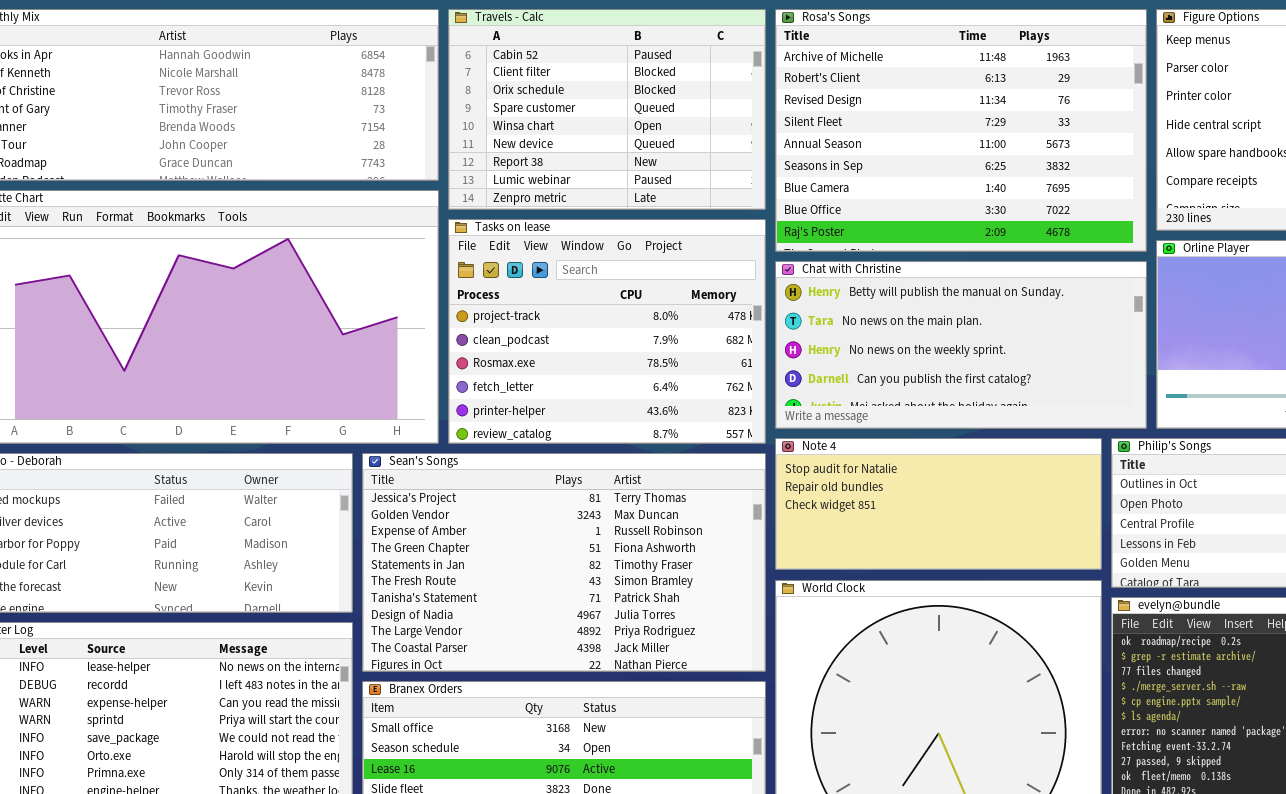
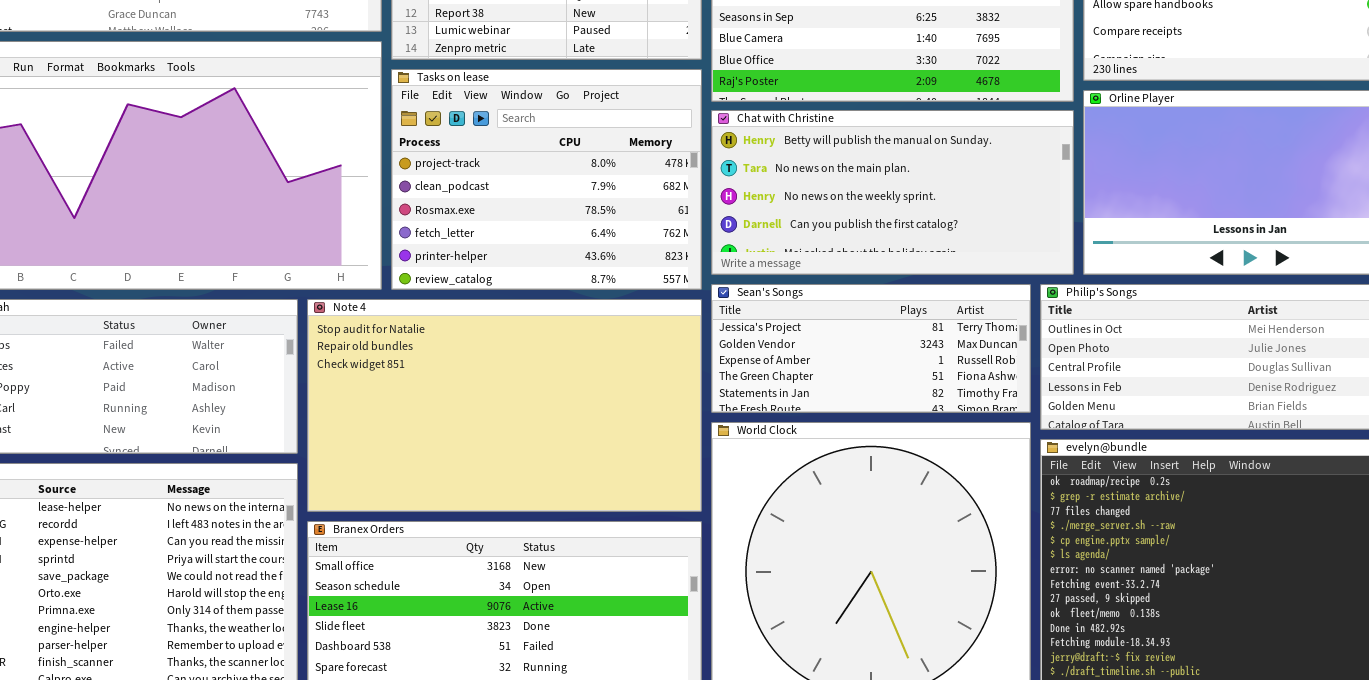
Note 4: [775,438,1102,570] -> [307,299,702,512], moved, resized
Sean's Songs: [362,453,766,672] -> [711,284,1031,413], moved, resized

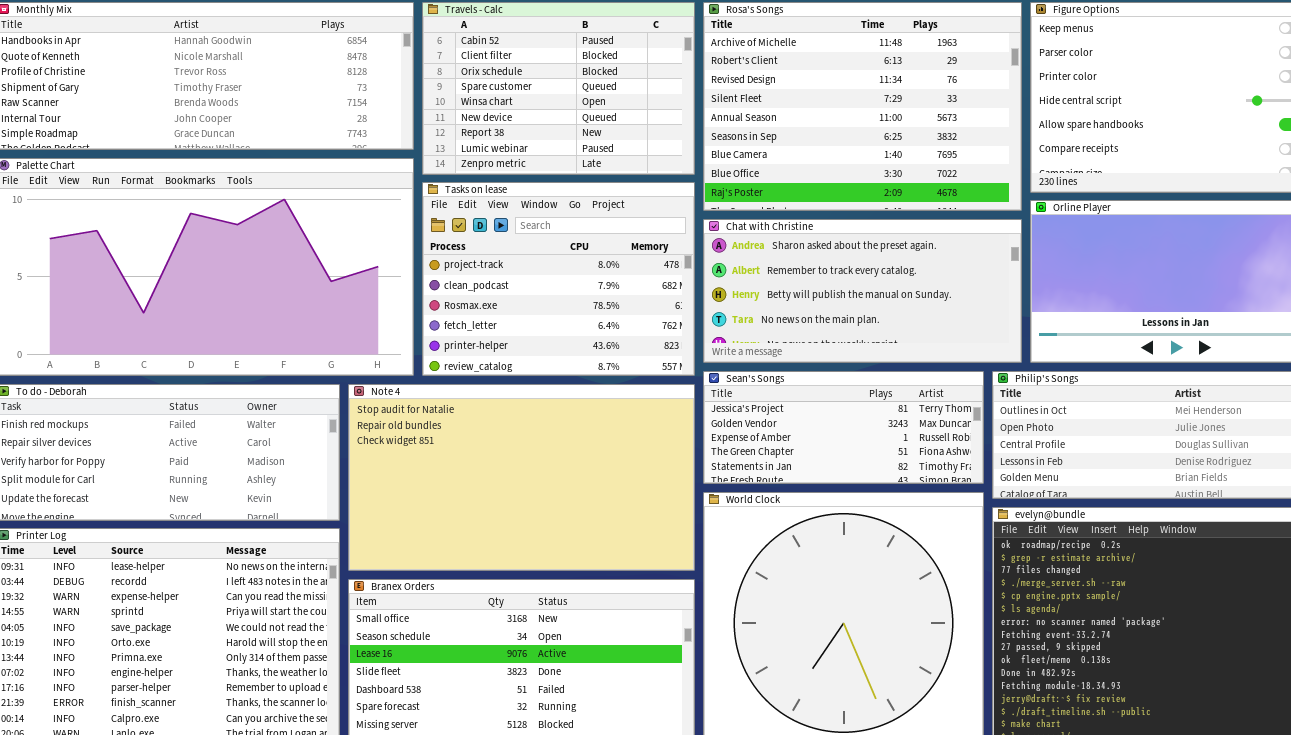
Chat with Christine: [711,110,1074,275] -> [703,219,1022,363], scrolled up 2 rows

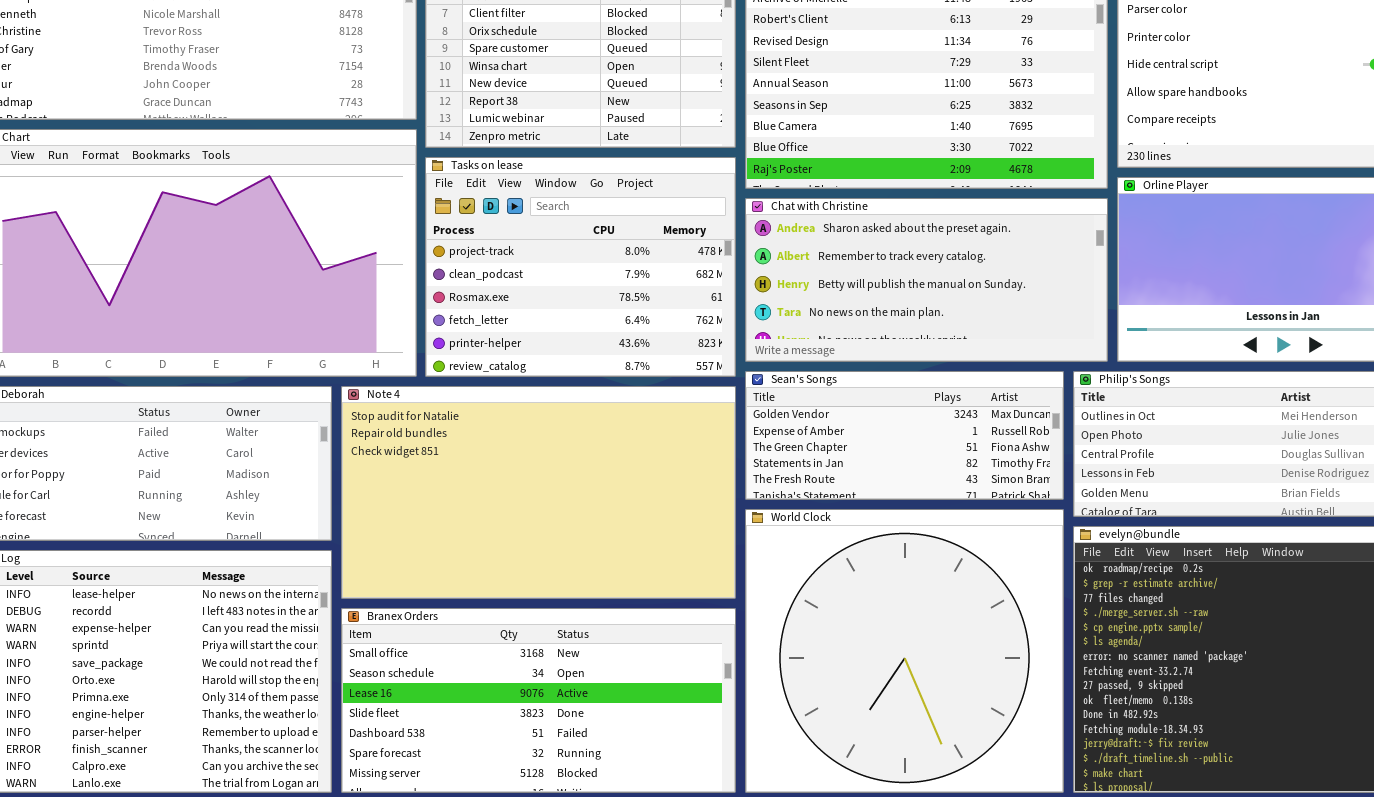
Sean's Songs: [703,371,984,484] -> [745,371,1064,500], scrolled down 1 row

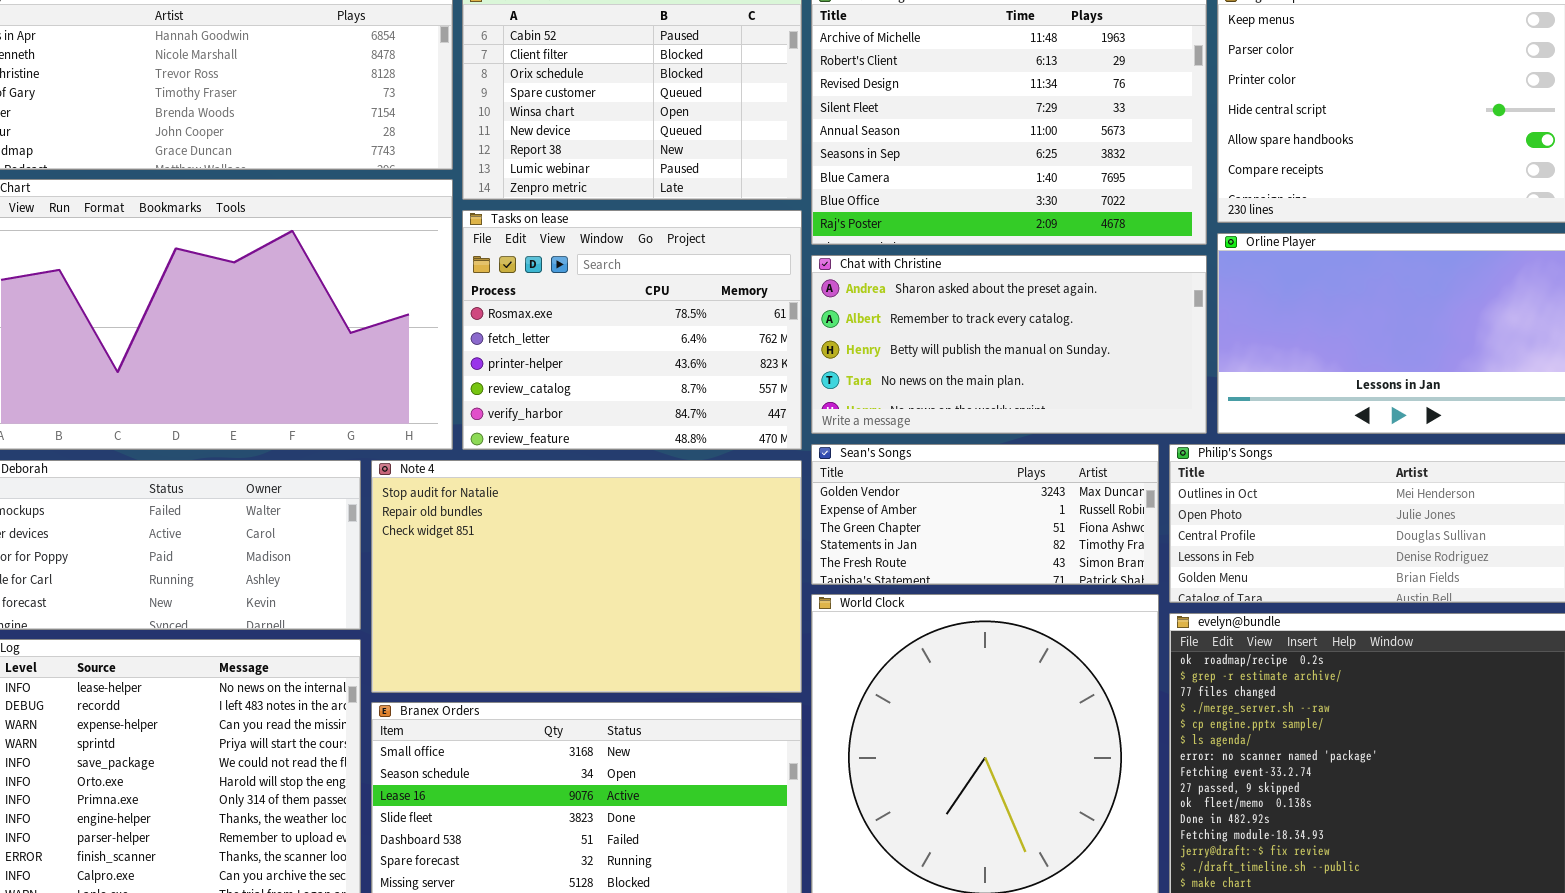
Tasks on lease: [425,157,736,377] -> [462,210,802,450], scrolled down 2 rows

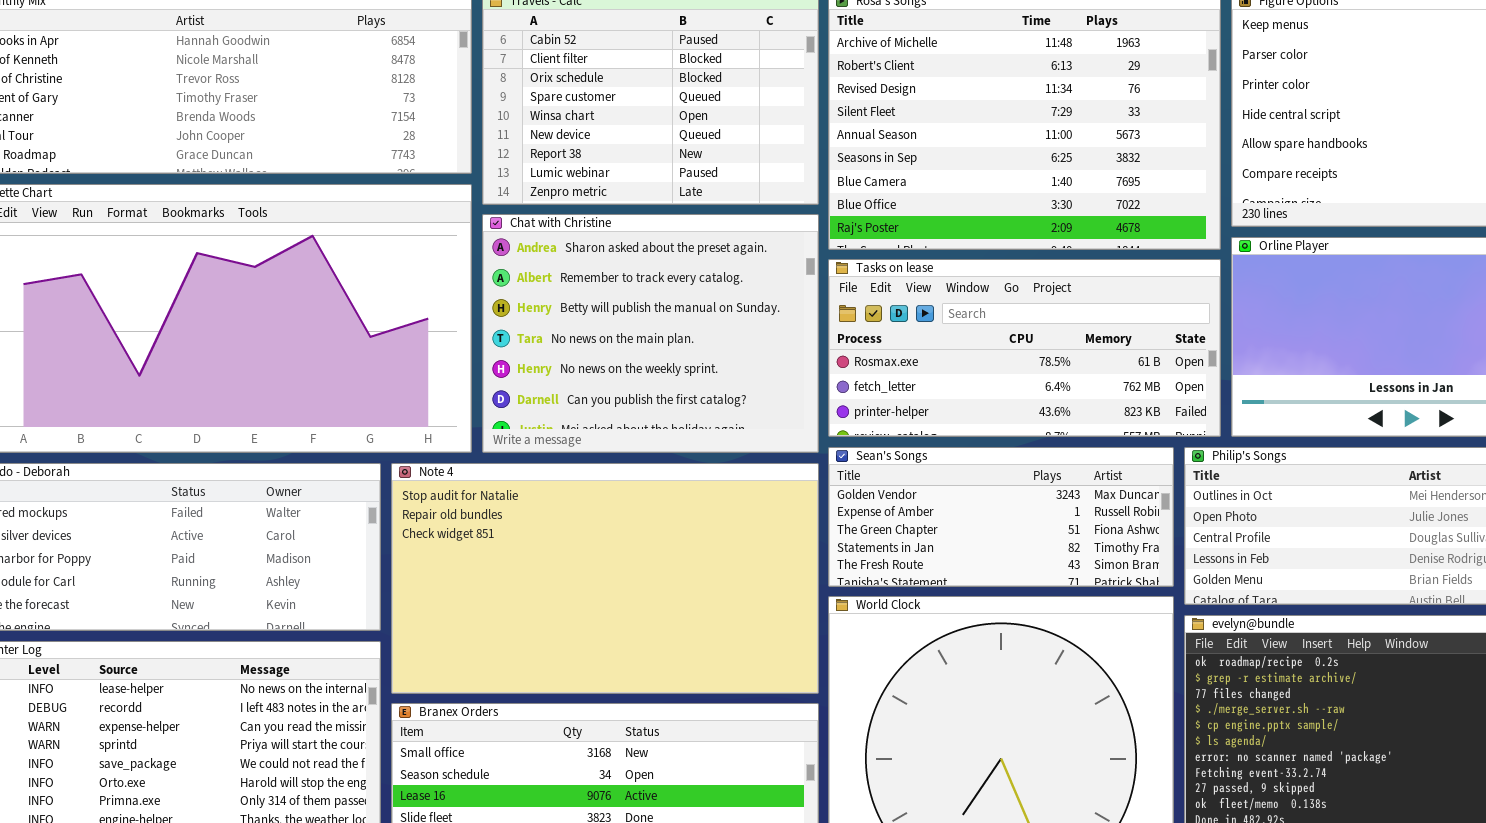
Tasks on lease: [462,210,802,450] -> [828,259,1221,437], moved, resized
Chat with Christine: [811,255,1207,434] -> [482,214,819,453], moved, resized

